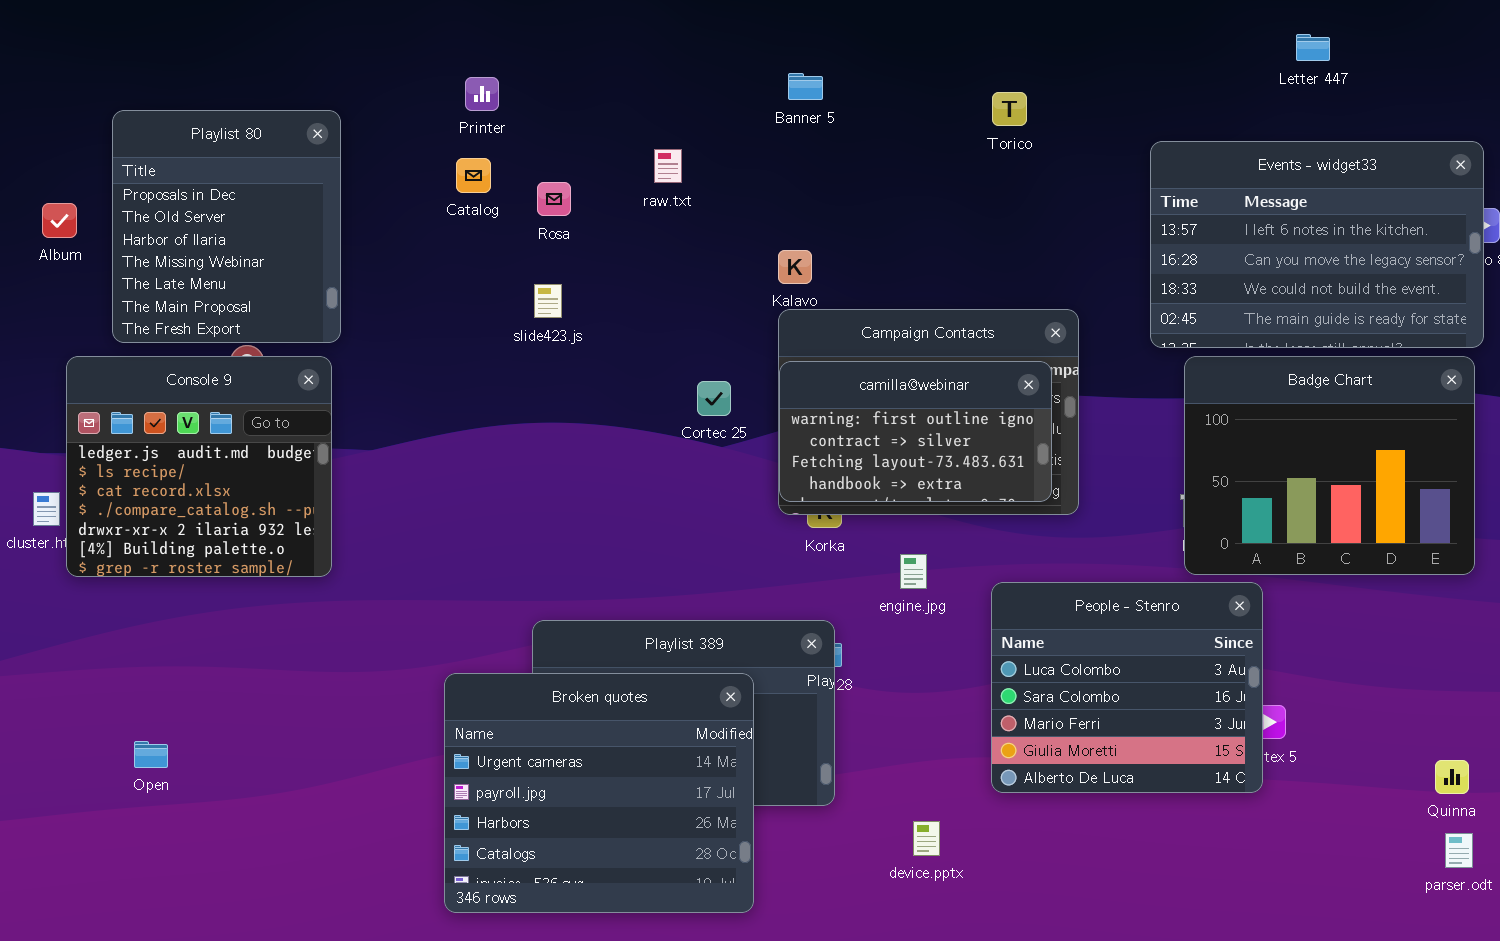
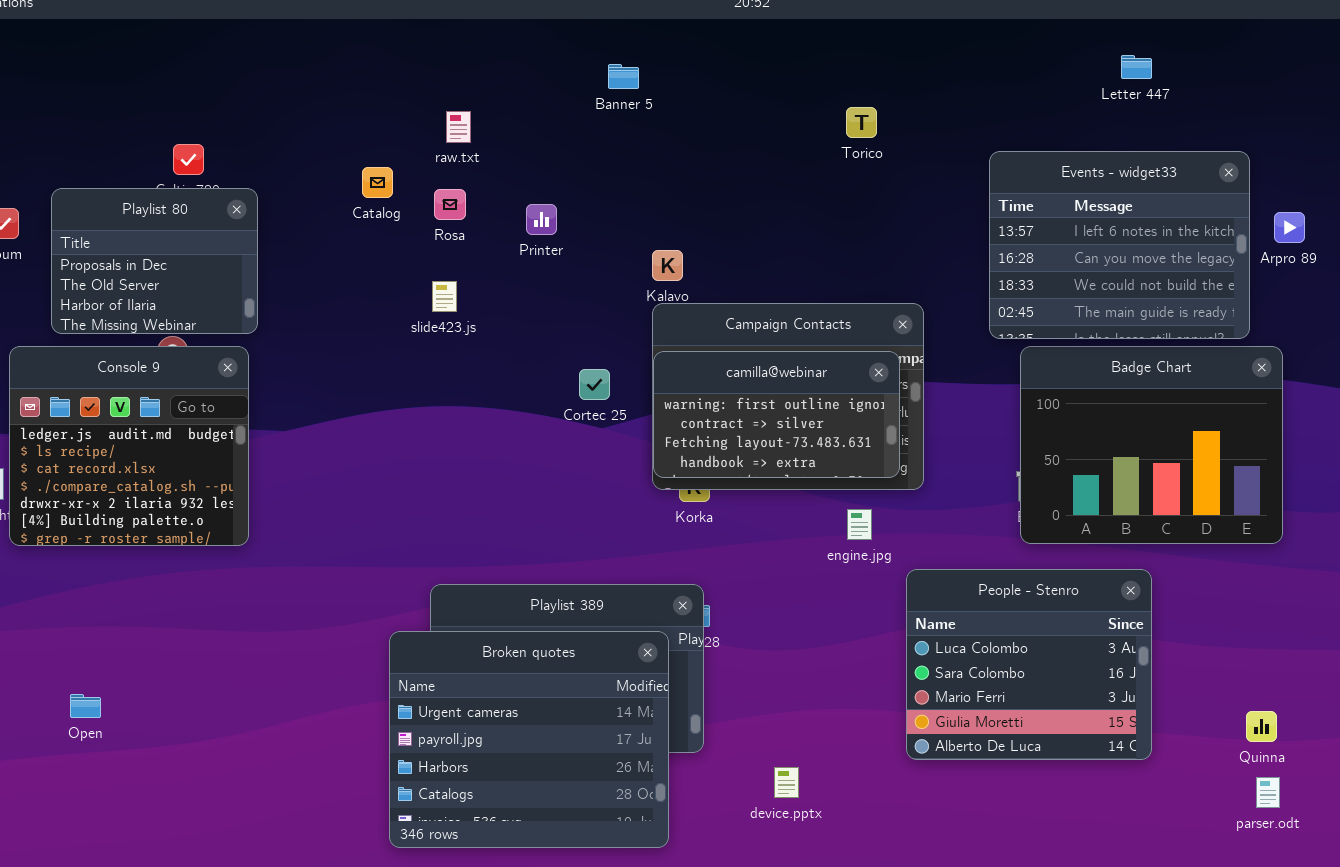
Banner 5: [788,73,823,100] -> [608,64,639,89], moved
Printer: [465,77,499,111] -> [526,204,557,235], moved
Playlist 80: [112,110,341,343] -> [51,188,258,334], resized
Events - widget33: [1150,141,1484,348] -> [989,151,1250,339], resized
raw.txt: [654,149,682,183] -> [446,111,471,143], moved
engine.jpg: [900,554,927,589] -> [847,509,872,540], moved
People - Stenro: [991,582,1263,793] -> [906,569,1152,760], moved
Broken quotes: [444,673,754,913] -> [389,631,669,848], moved

